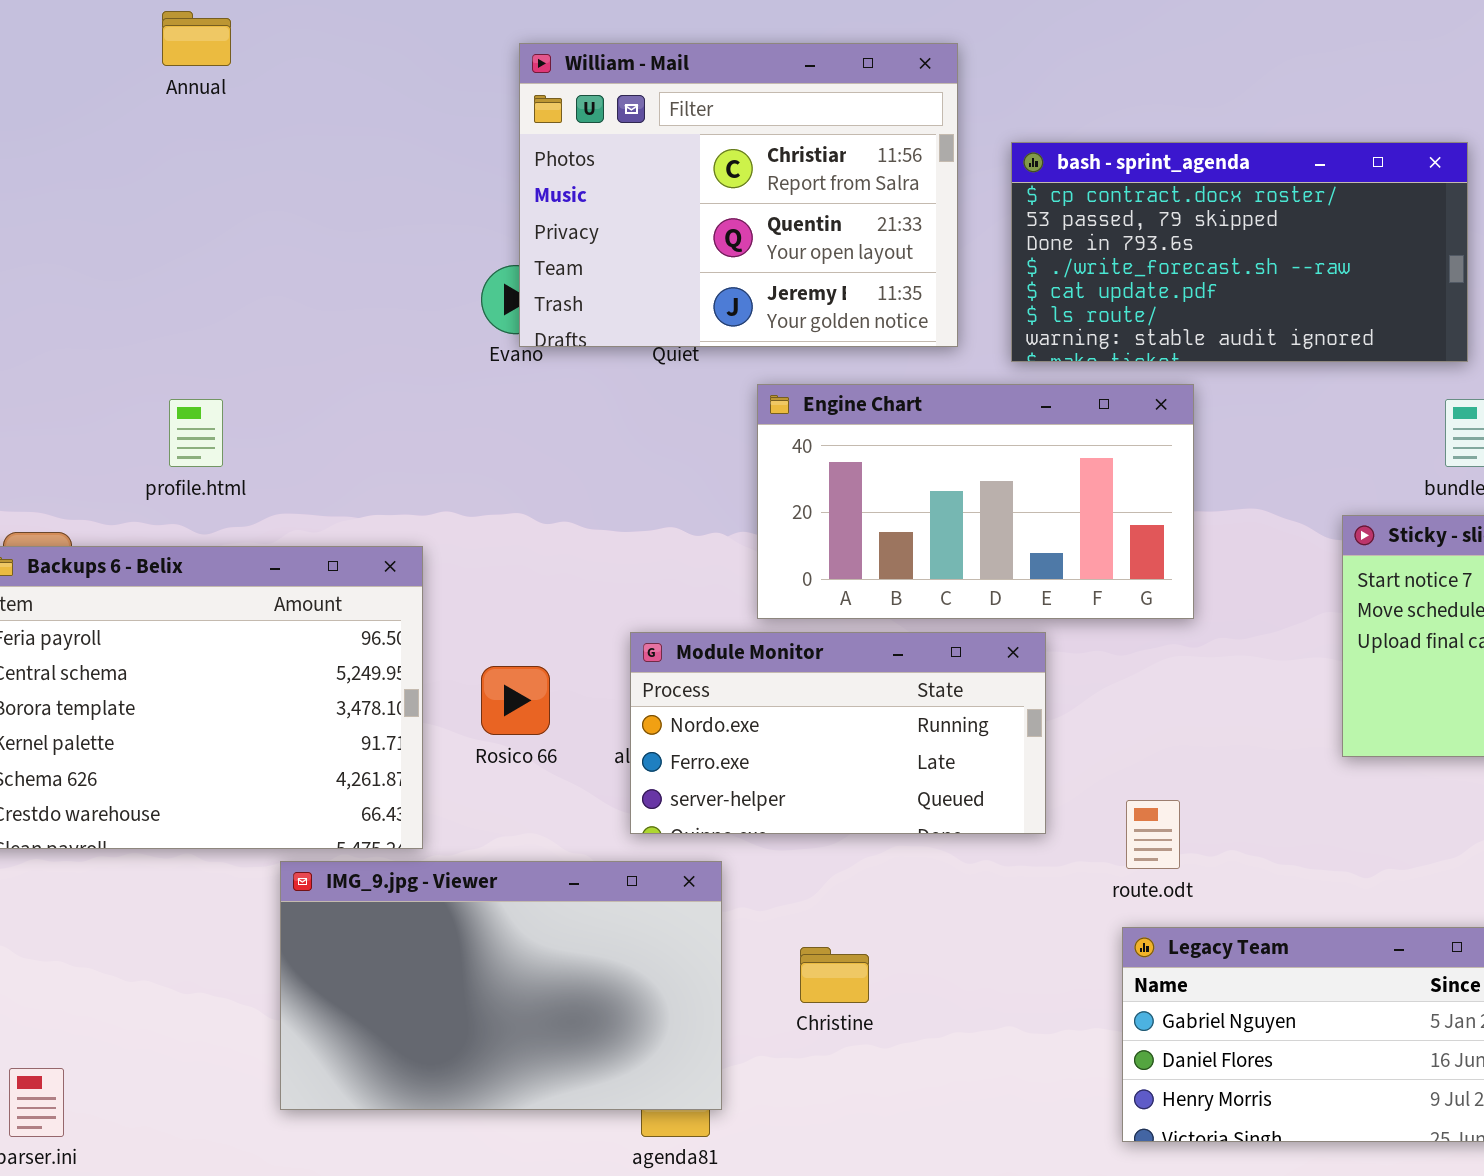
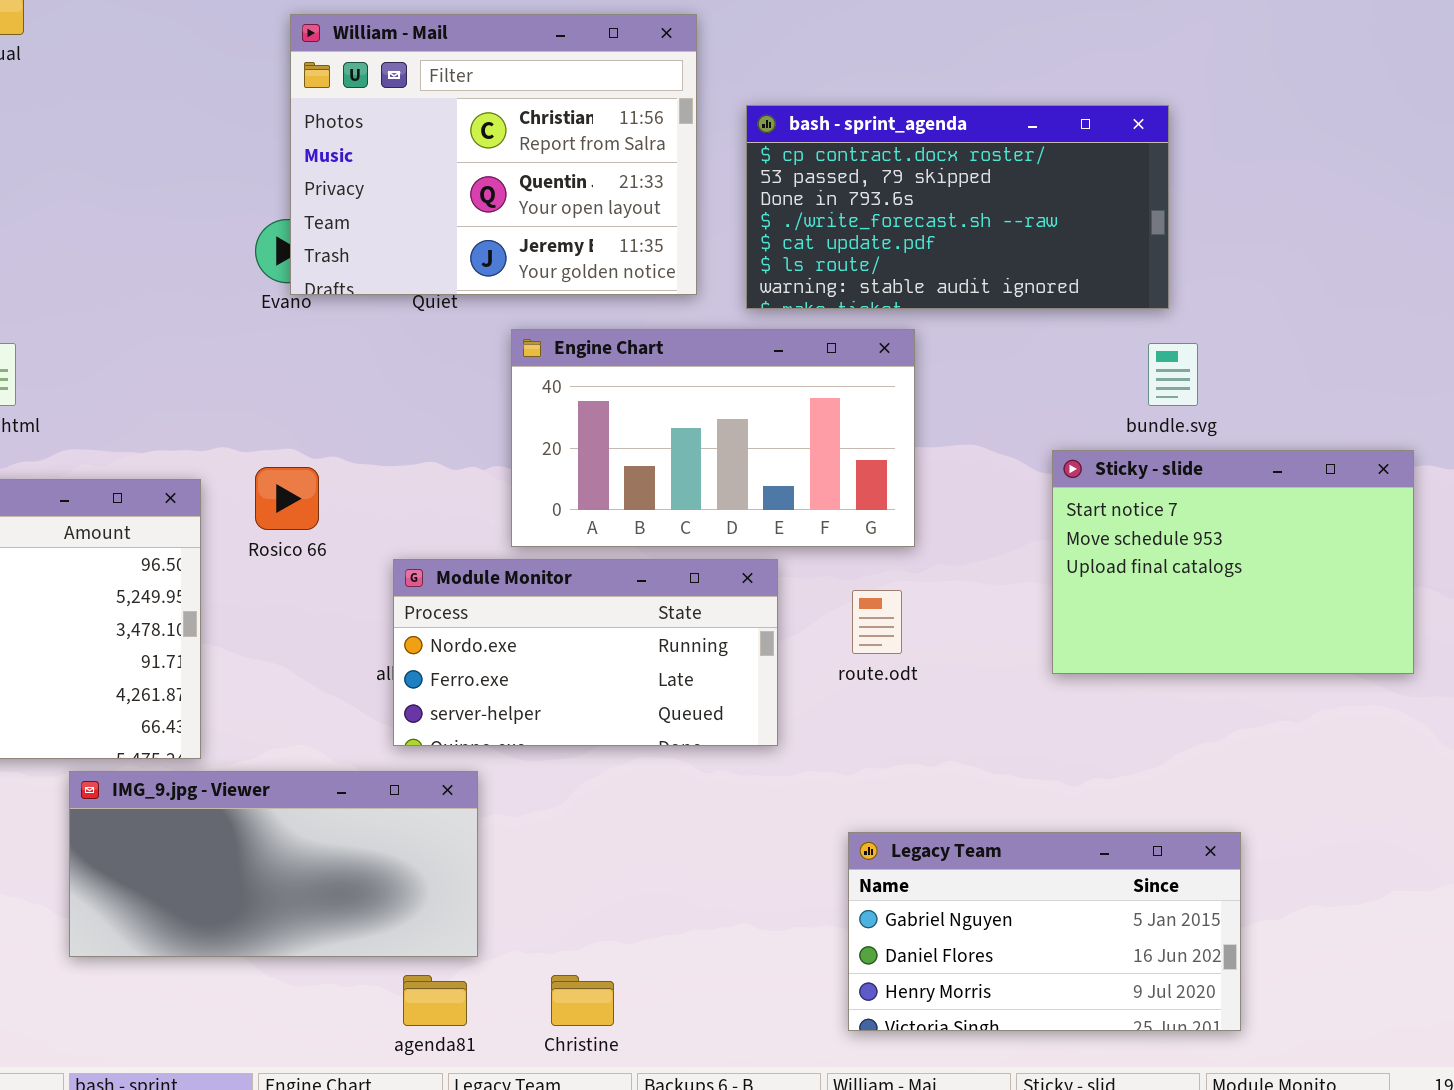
Rosico 66: [481,666,550,735] -> [255,467,319,530], moved
route.odt: [1126,800,1180,869] -> [852,590,902,654], moved
IMG_9.jpg - Viewer: [280,861,722,1110] -> [69,771,478,957], resized
Christine: [800,947,869,1003] -> [551,975,614,1026], moved

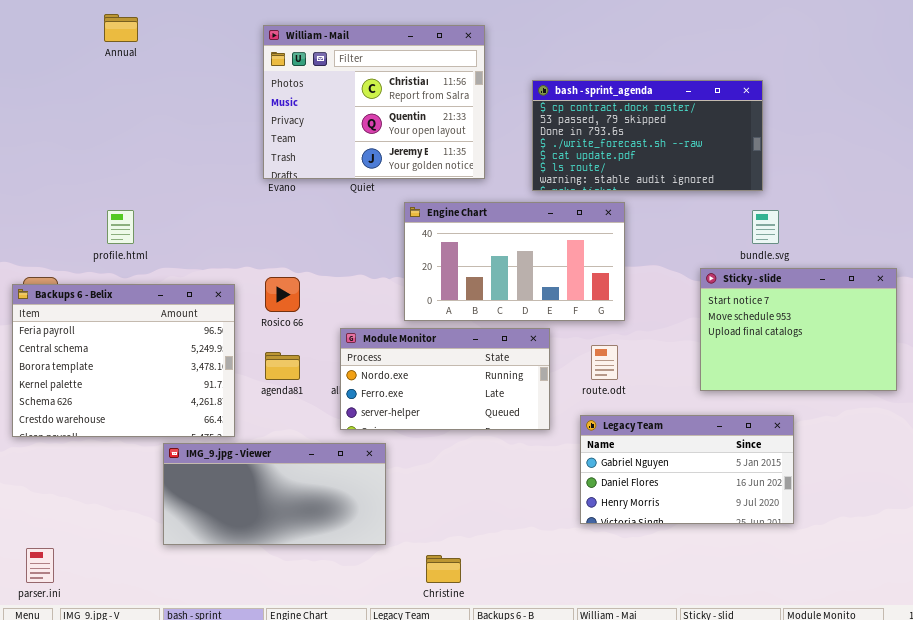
William - Mail: [290,14,697,295] -> [263,25,485,179], moved
Legacy Team: [848,832,1241,1031] -> [580,415,794,524], moved
agenda81: [403,975,467,1026] -> [265,352,300,380], moved

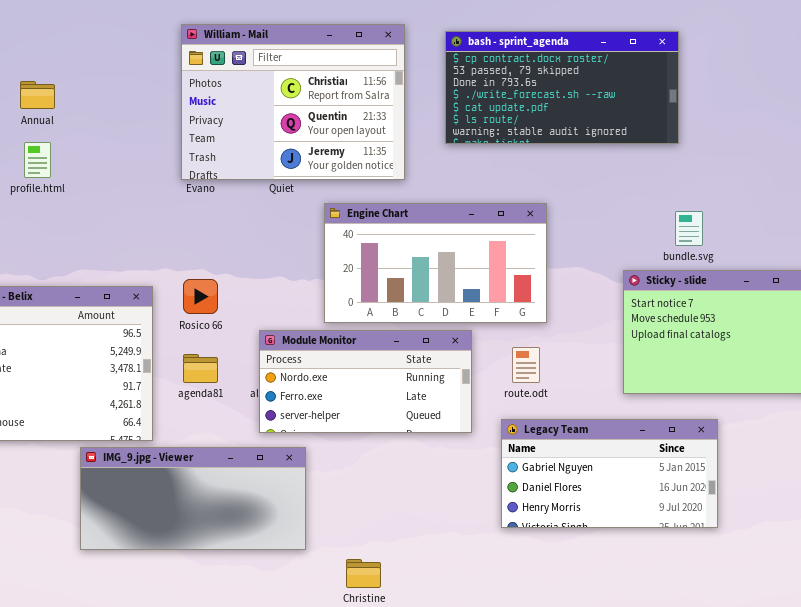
Annual: [104,14,138,42] -> [20,81,55,109], moved
bash - sprint_agenda: [532,80,763,191] -> [445,31,679,144], moved
profile.html: [107,210,134,244] -> [24,142,51,178], moved

